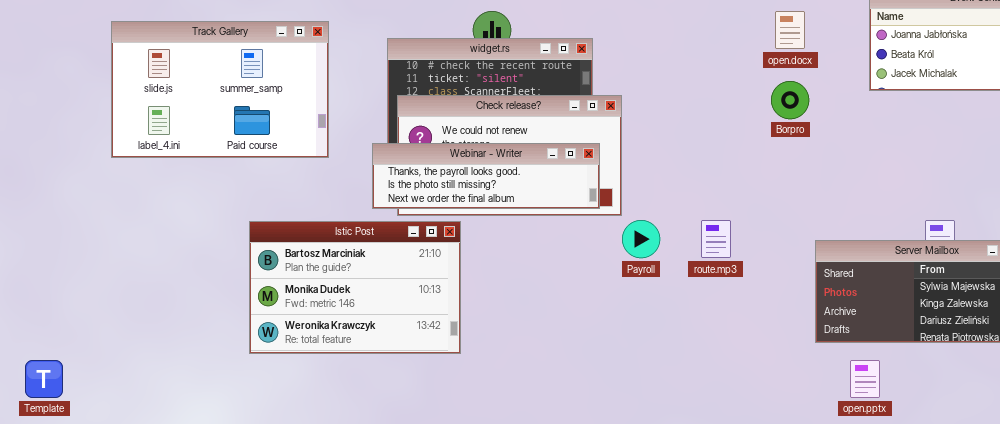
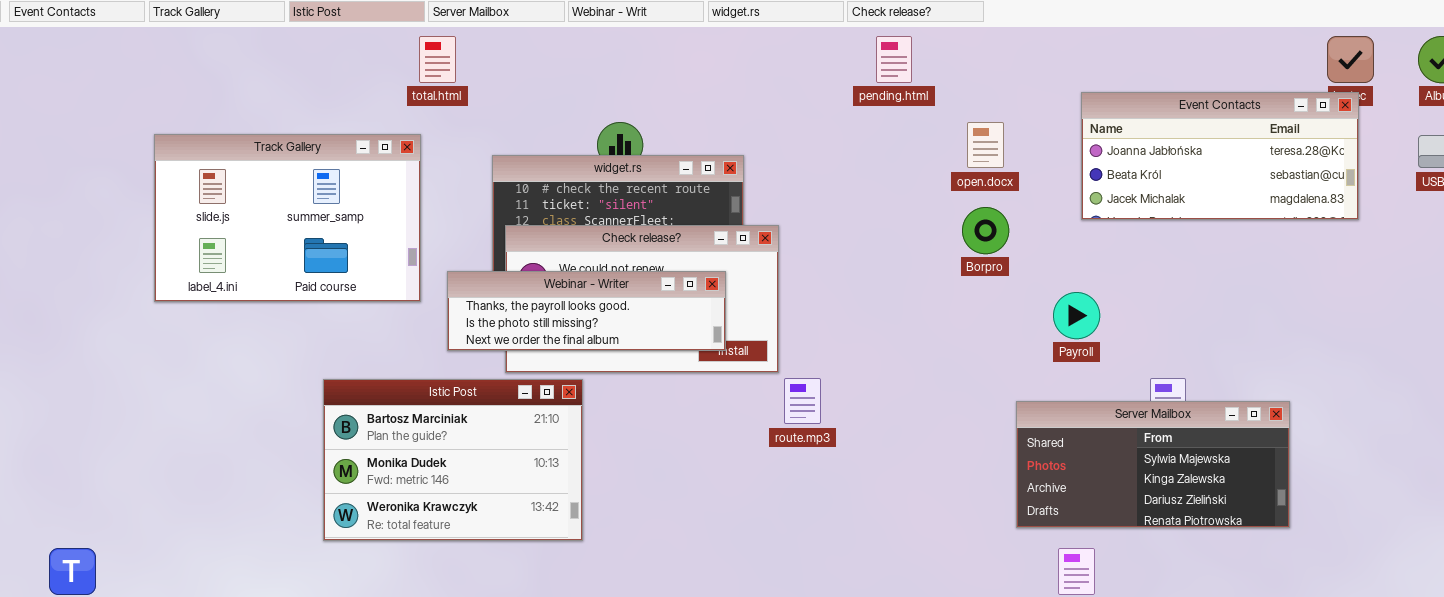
Webinar - Writer: [372,143,600,209] -> [447,271,726,351], moved
Payroll: [622,220,660,258] -> [1053,292,1100,339], moved
route.mp3: [701,220,731,258] -> [784,378,821,424], moved

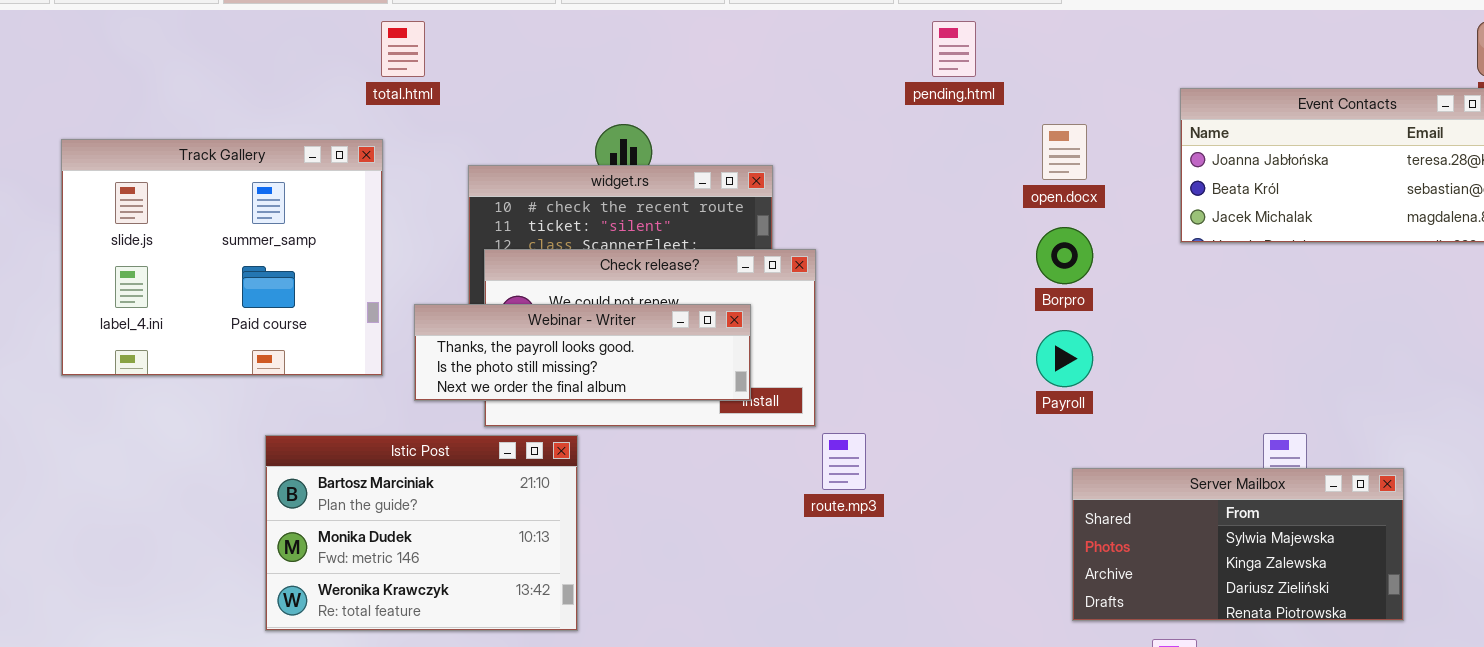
Track Gallery: [154,134,421,302] -> [61,139,383,376], resized
Payroll: [1053,292,1100,339] -> [1036,330,1093,387], moved
Server Mailbox: [1016,401,1290,528] -> [1072,468,1404,621], moved

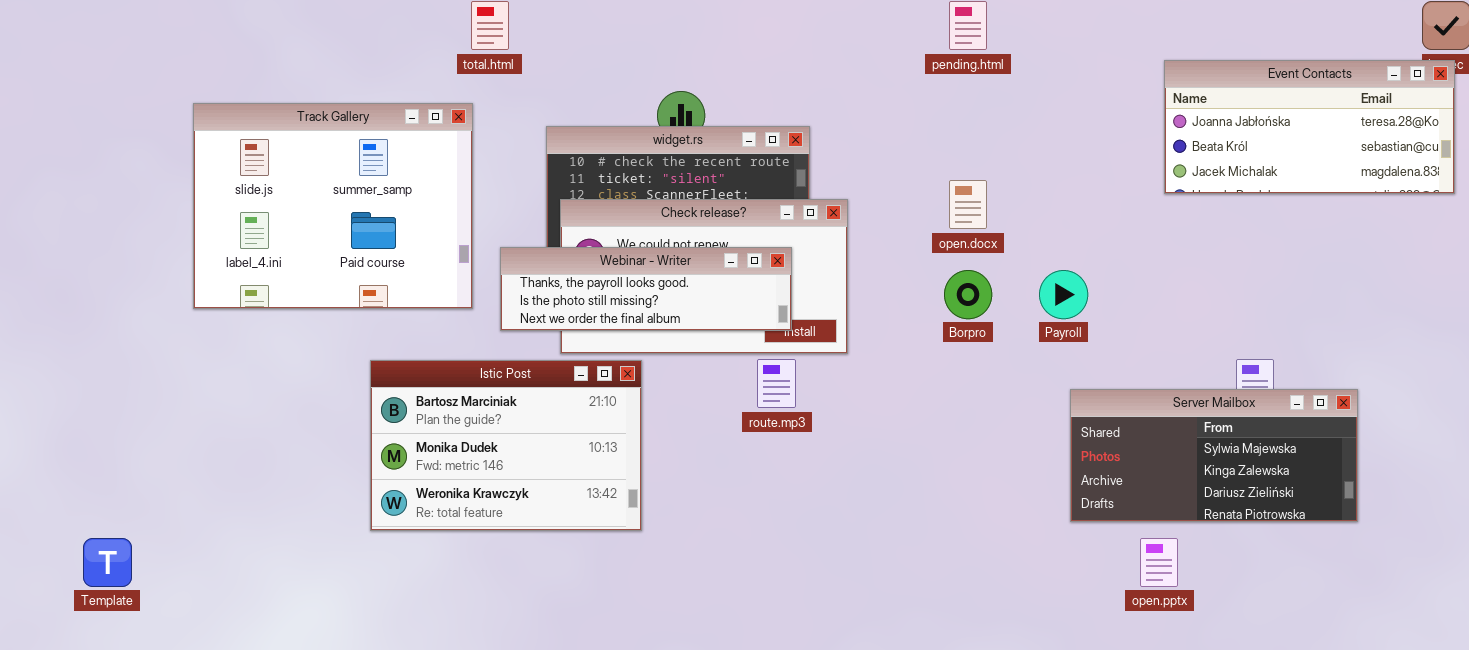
open.docx: [1042,124,1087,180] -> [949,180,987,229], moved
Borpro: [1036,227,1093,284] -> [944,270,992,319], moved
route.mp3: [822,433,866,490] -> [757,359,796,408], moved

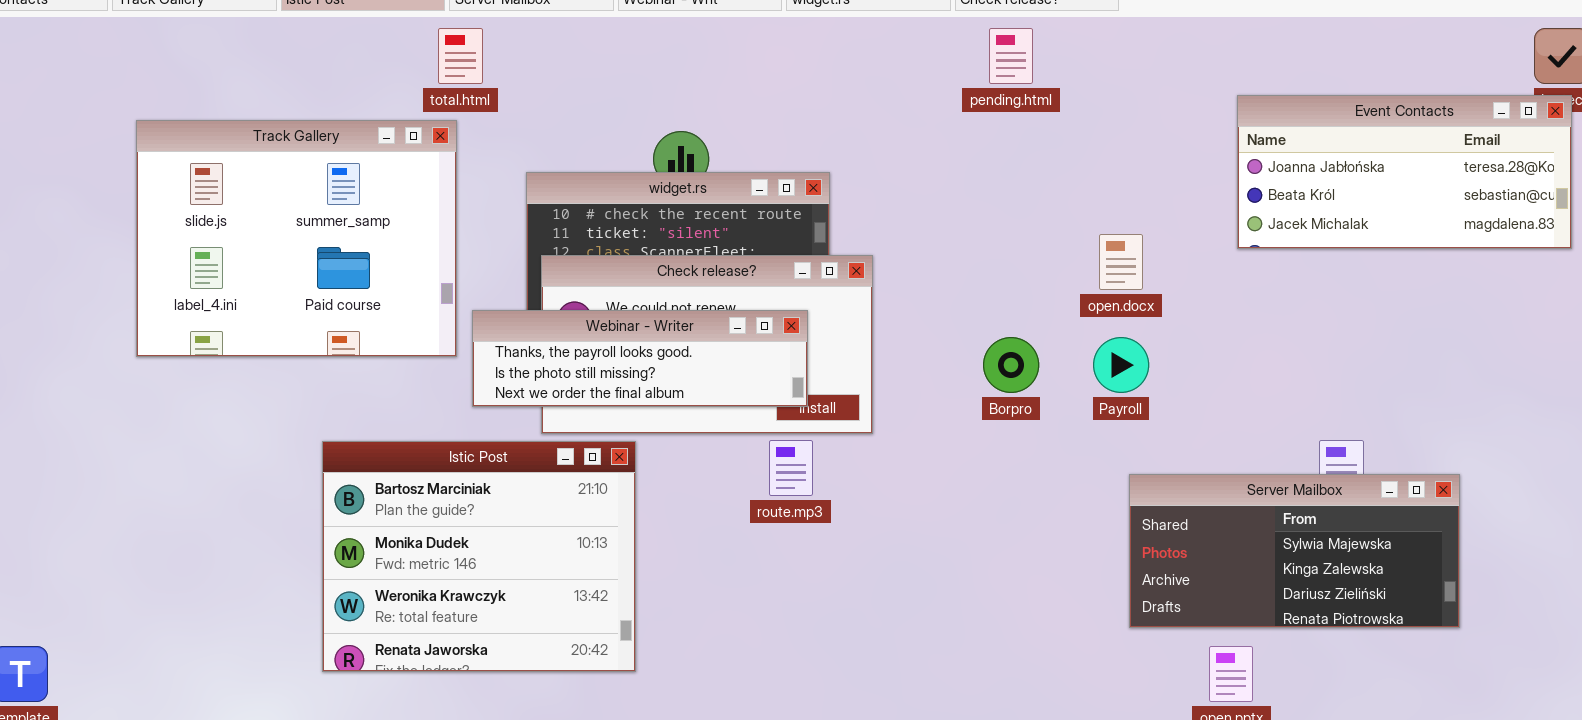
Track Gallery: [193,103,473,309] -> [136,120,457,357], moved
open.docx: [949,180,987,229] -> [1099,234,1143,290], moved
Istic Post: [370,360,642,531] -> [322,441,636,672], resized

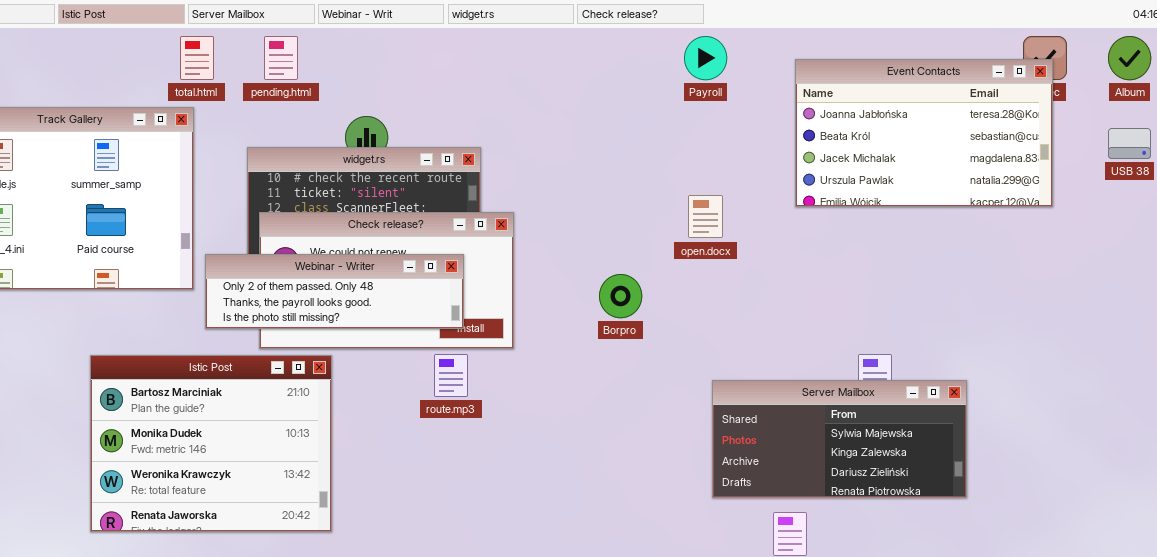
pending.html: [989,28,1033,84] -> [264,36,298,80], moved
Event Contacts: [1237,95,1572,249] -> [795,59,1053,207], resized
Webinar - Writer: [472,310,808,407] -> [205,254,464,329], scrolled up 1 row
Payroll: [1093,337,1149,393] -> [684,36,727,80], moved

